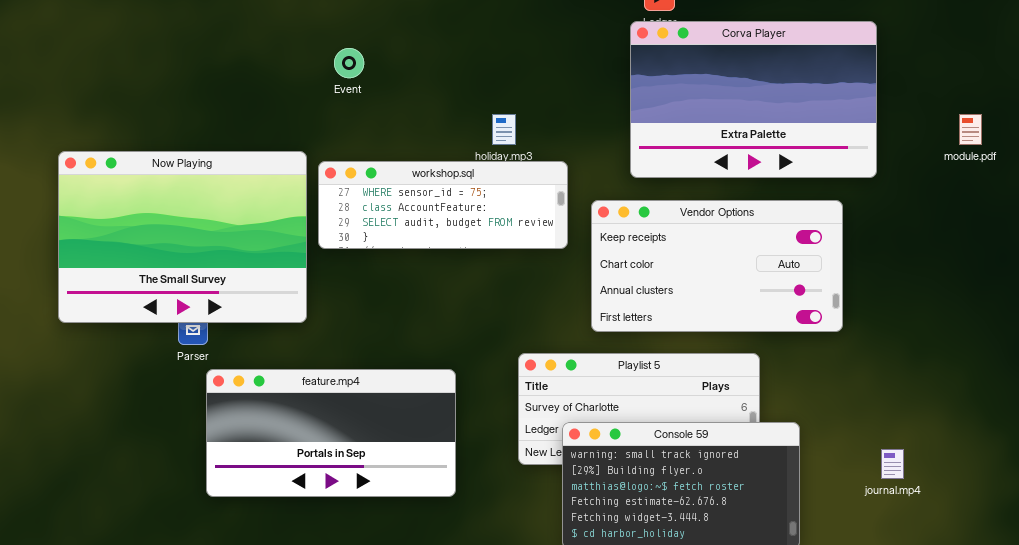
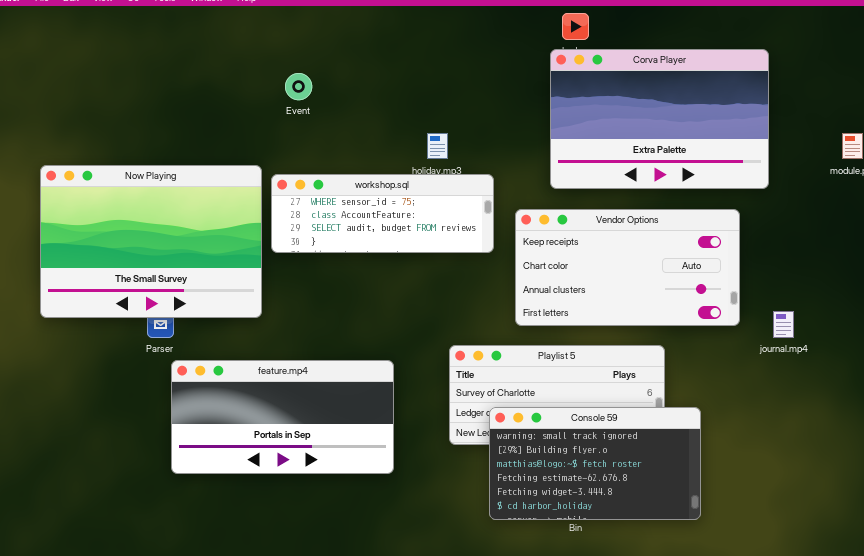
journal.mp4: [881,449,904,479] -> [773,311,794,338], moved

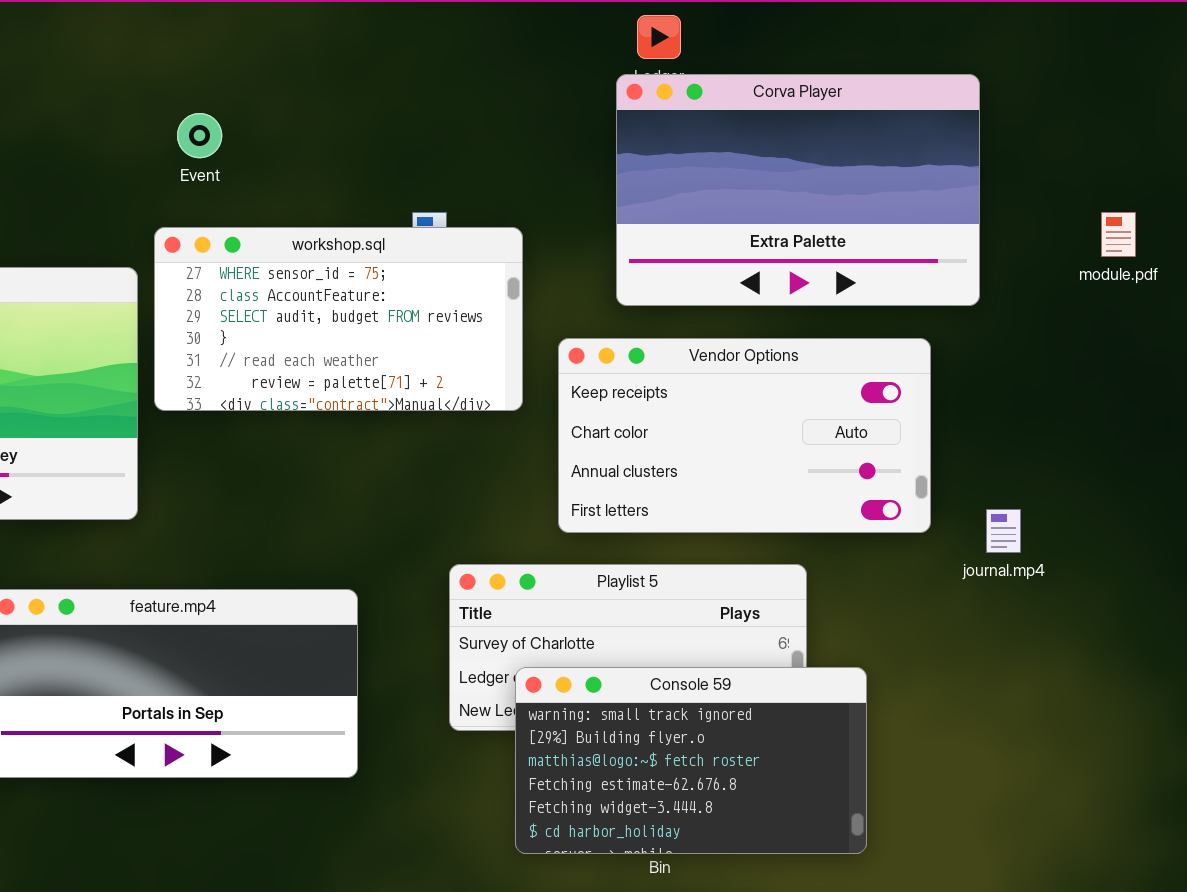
workshop.sql: [271,174,494,253] -> [154,227,523,411], resized

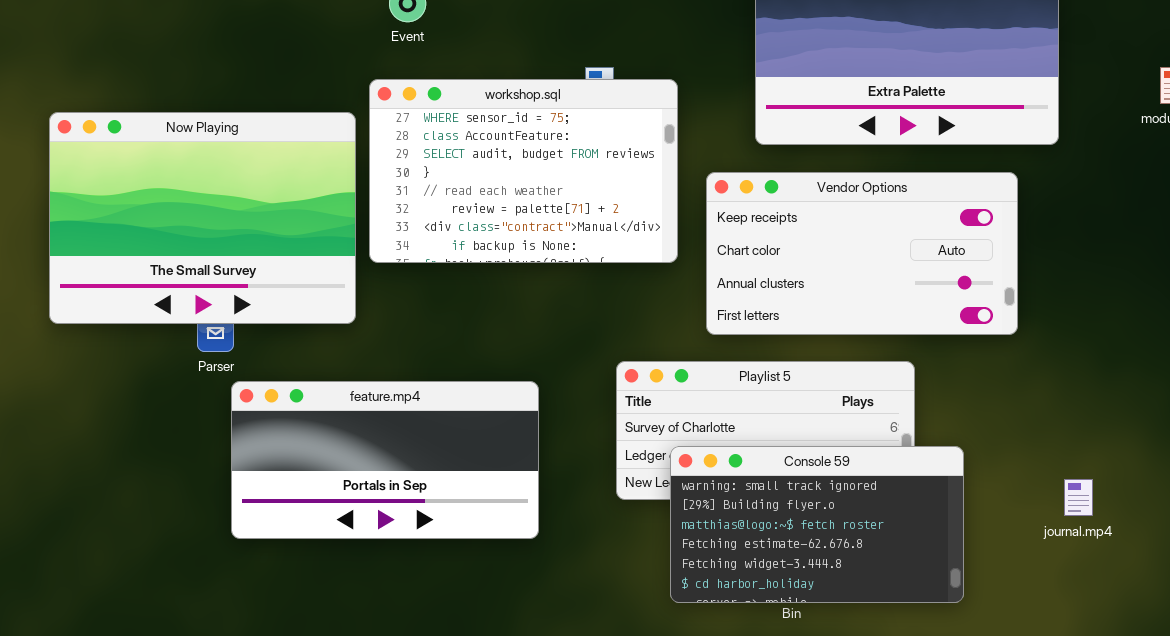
workshop.sql: [154,227,523,411] -> [369,79,678,263], resized
journal.mp4: [986,509,1021,553] -> [1064,479,1093,516], moved

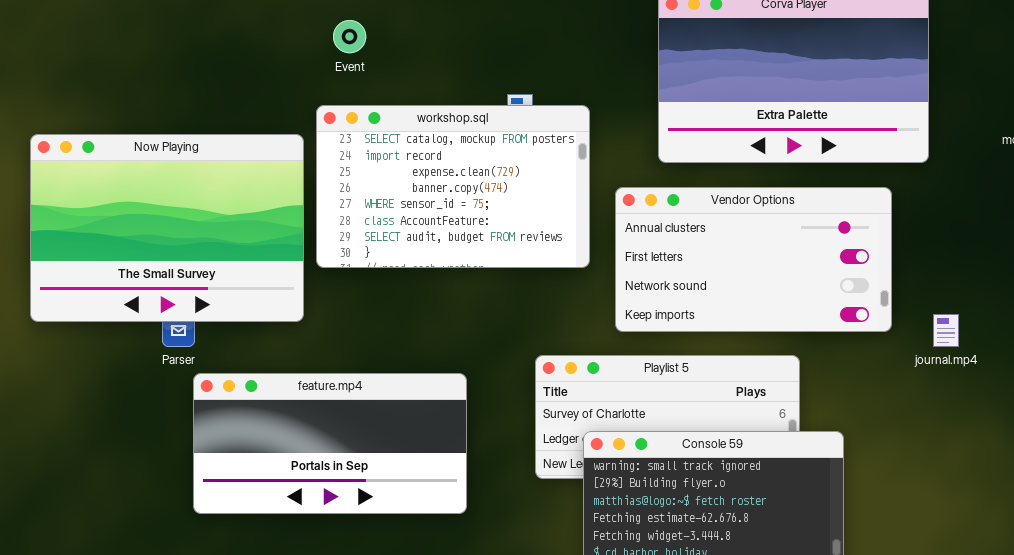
workshop.sql: [369,79,678,263] -> [316,105,590,268], scrolled up 4 rows
Vendor Options: [706,172,1018,335] -> [615,187,892,332], scrolled down 2 rows
journal.mp4: [1064,479,1093,516] -> [933,314,959,347], moved

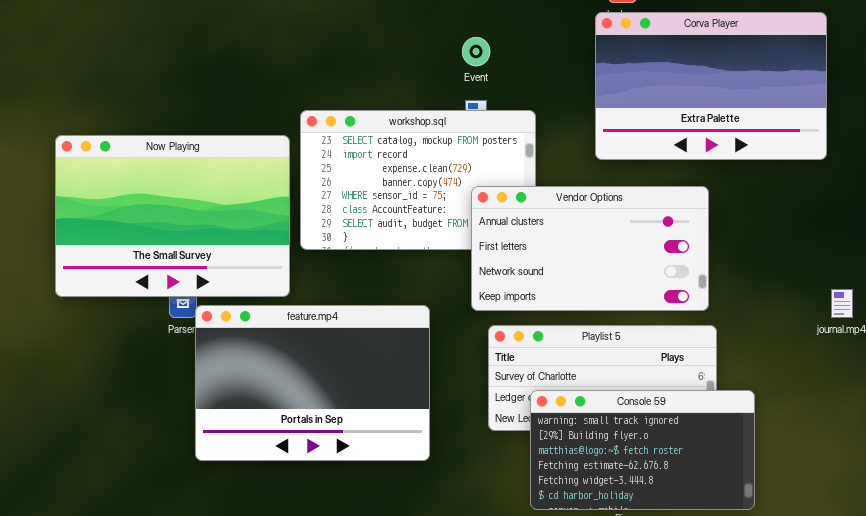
Event: [333,20,366,53] -> [462,37,490,66], moved
Vendor Options: [615,187,892,332] -> [471,186,709,311], moved
feature.mp4: [193,373,467,514] -> [195,305,430,461], resized

